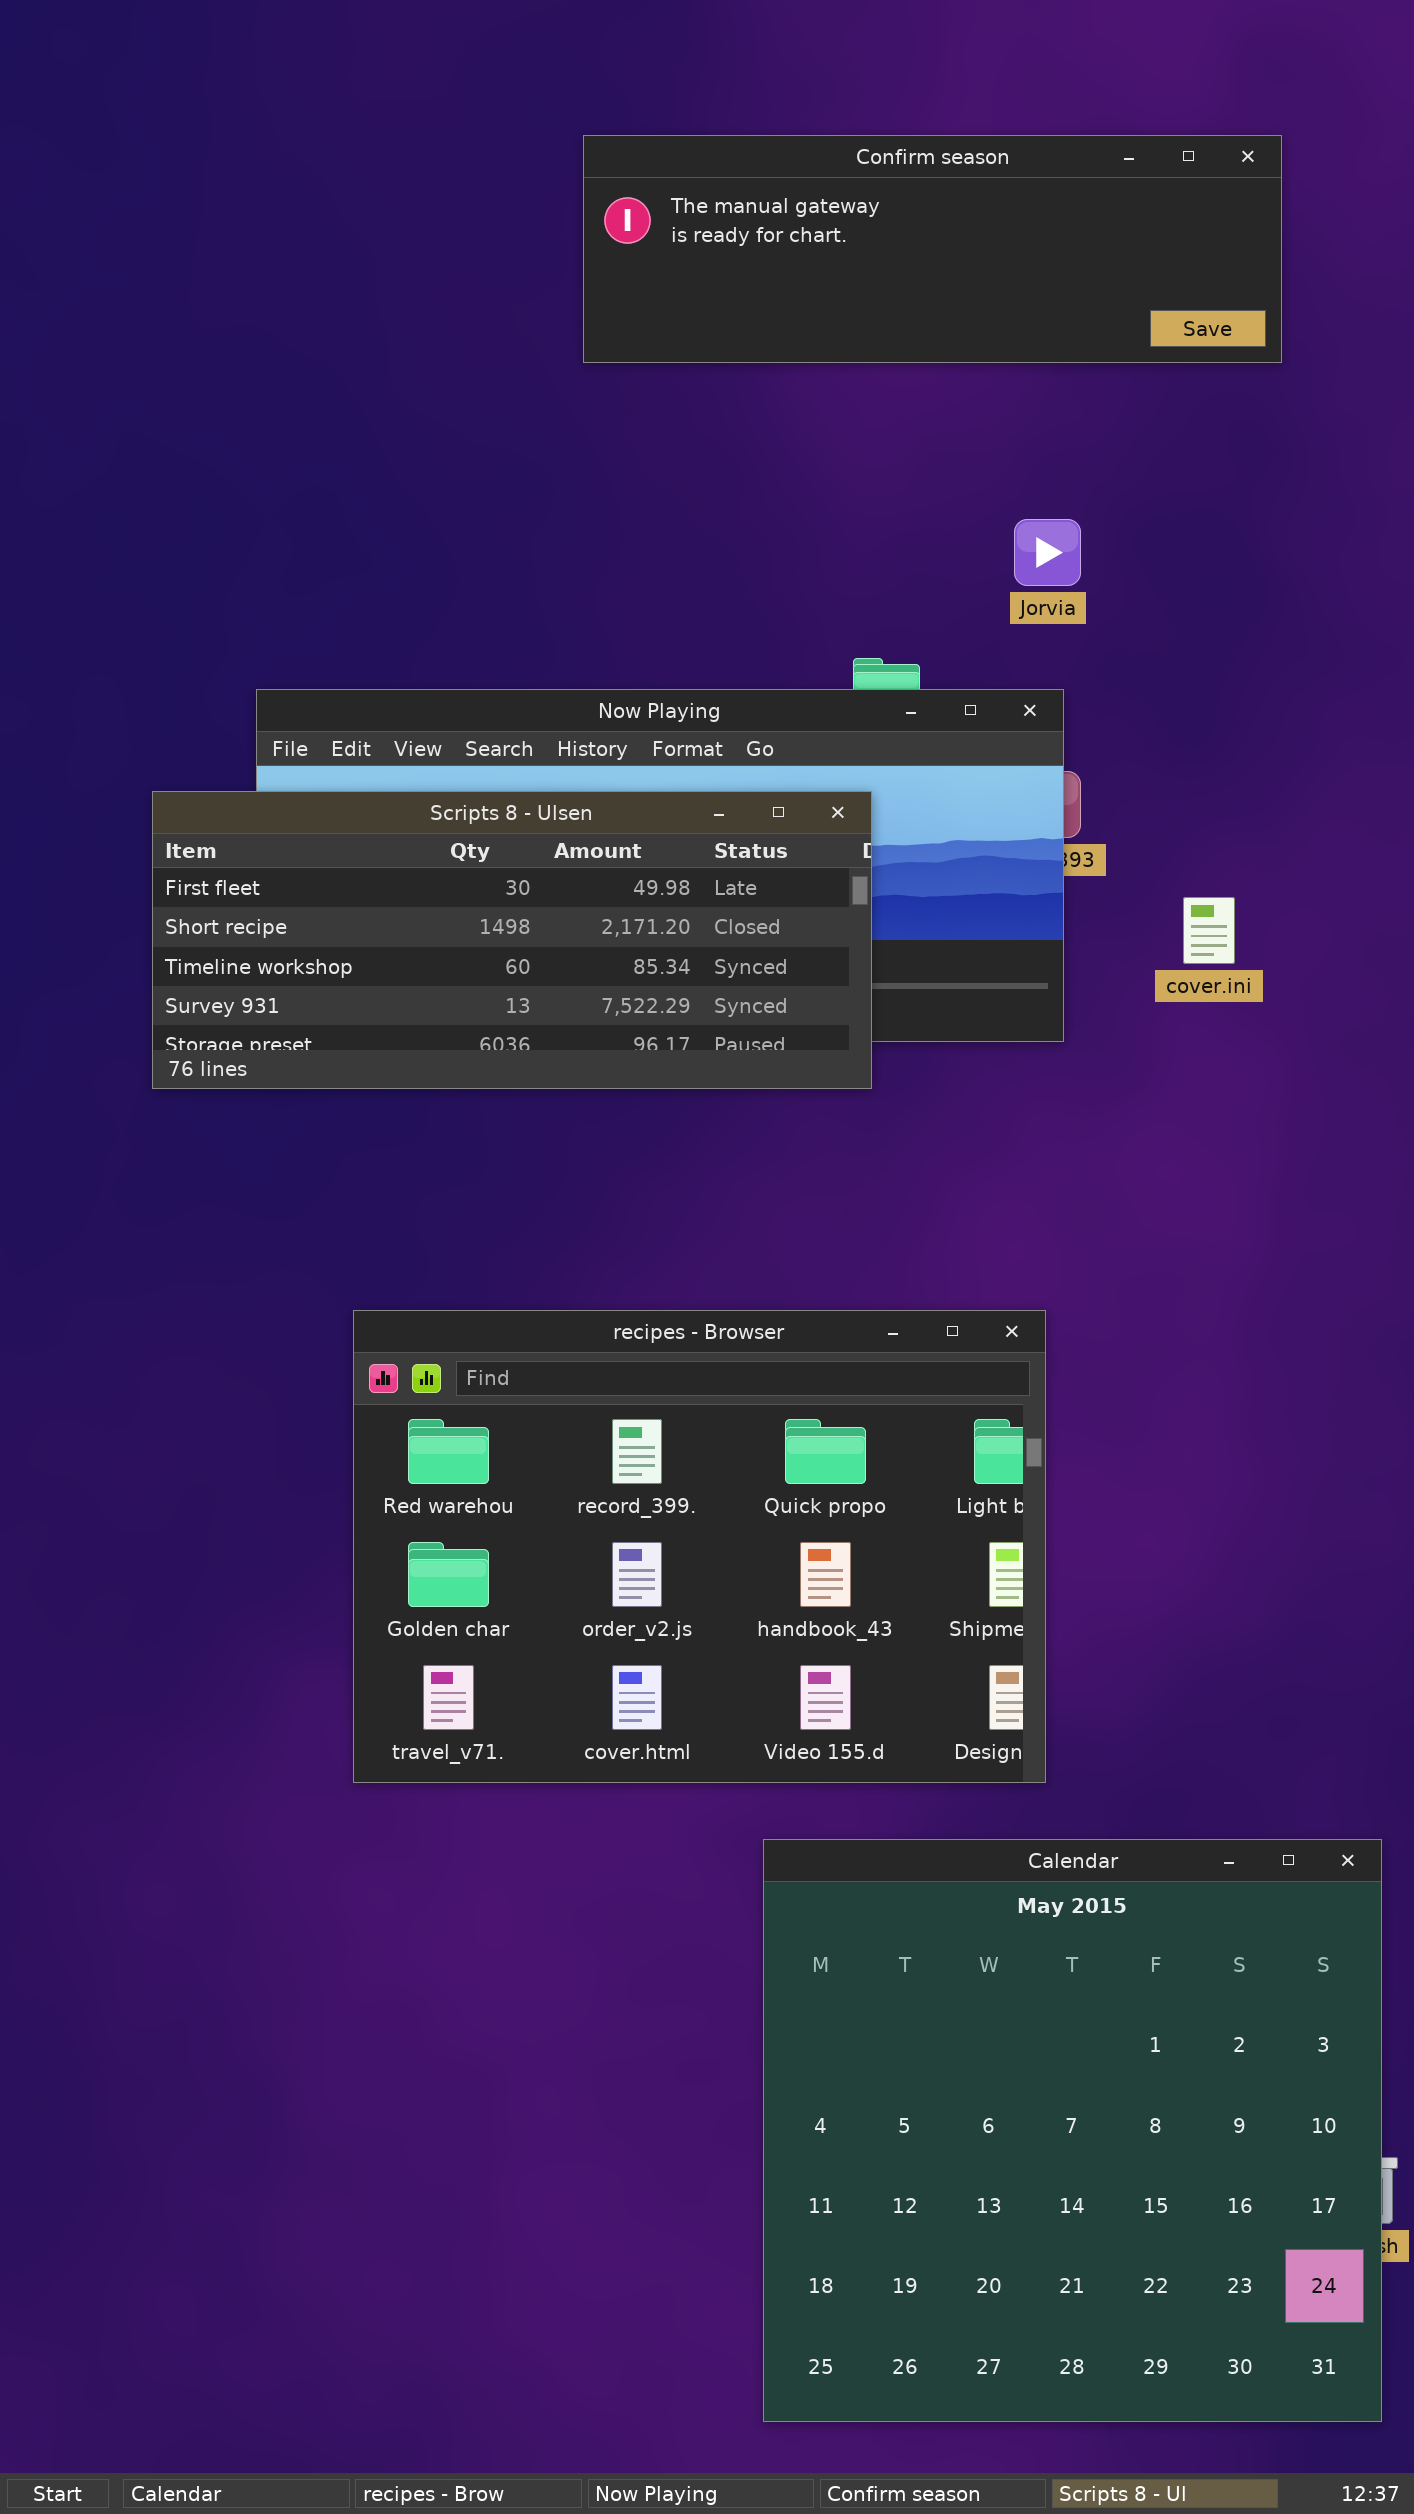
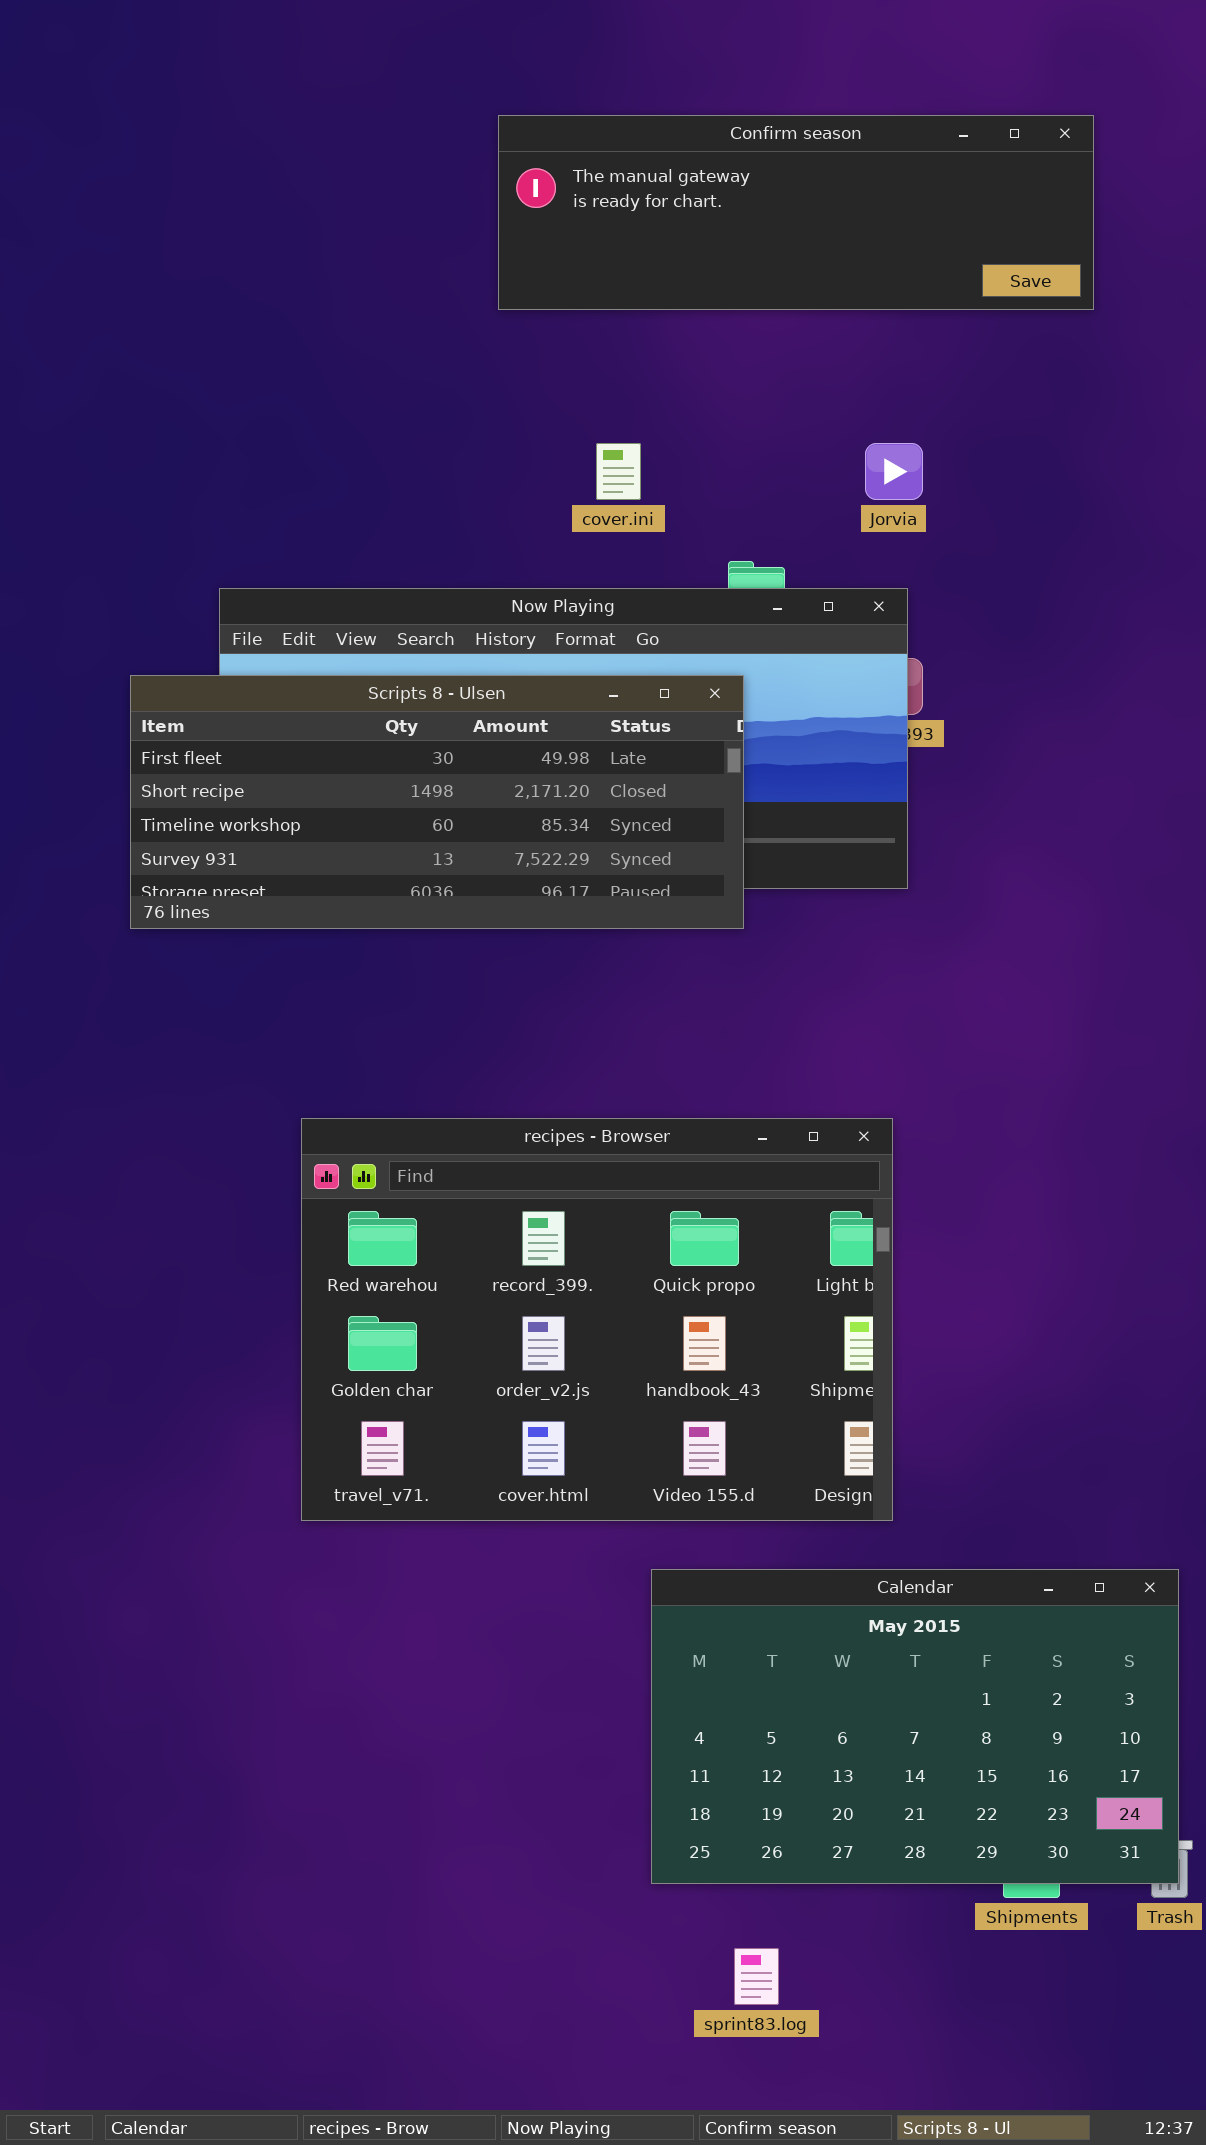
cover.ini: [1183,897,1235,964] -> [596,443,641,500], moved
Calendar: [763,1839,1382,2422] -> [651,1569,1179,1884], resized

